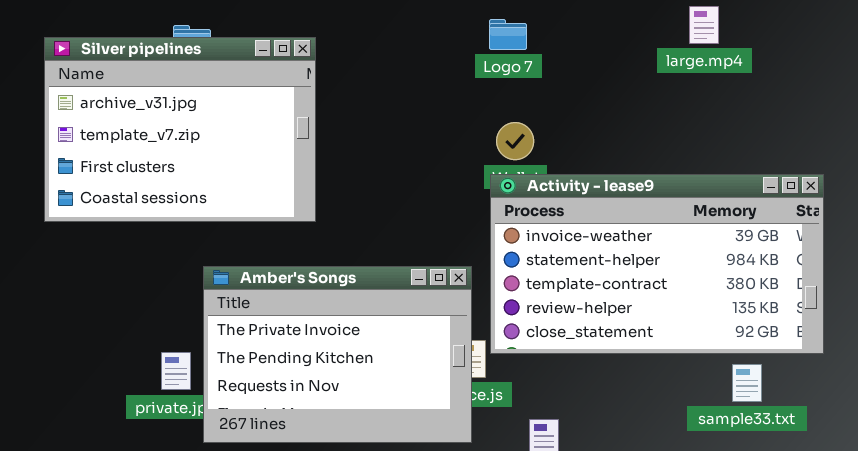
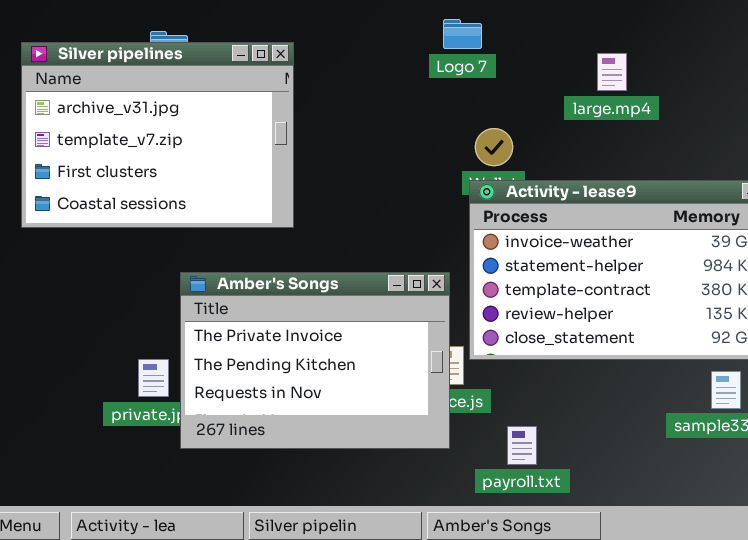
large.mp4: [689,6,719,44] -> [597,53,627,91], moved
Logo 7: [489,19,527,50] -> [443,19,482,49], moved

